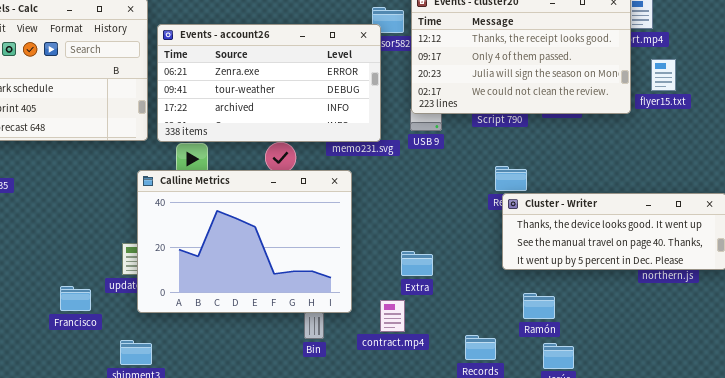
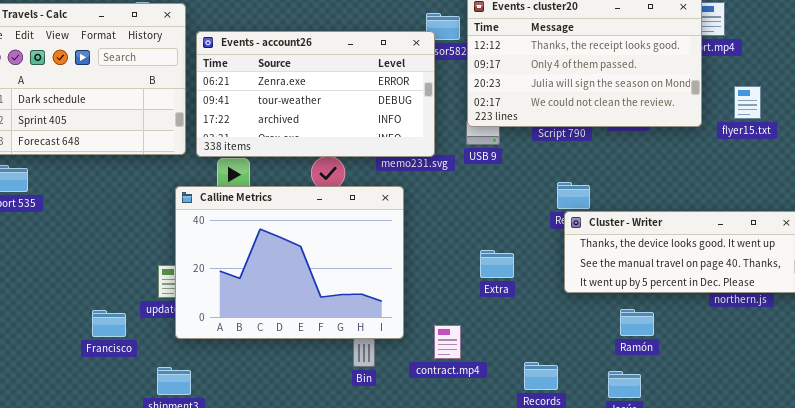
flyer15.txt: [651,59,676,91] -> [734,86,761,119], moved
Extra: [401,251,433,276] -> [480,250,514,278], moved
Ramón: [523,293,555,319] -> [620,309,654,336], moved

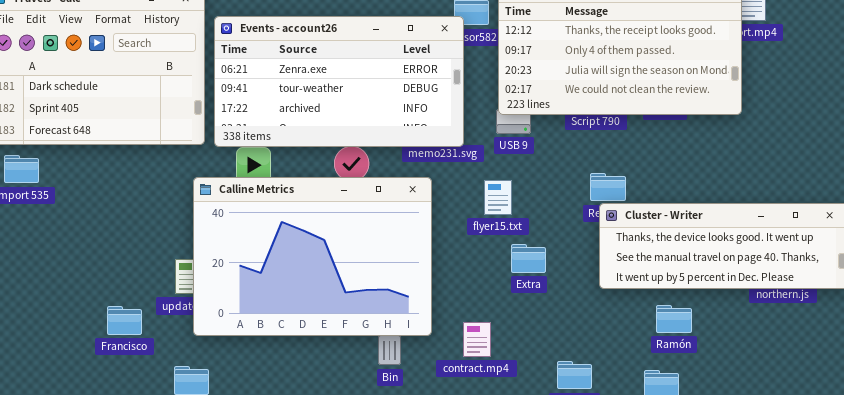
flyer15.txt: [734,86,761,119] -> [484,180,512,215], moved

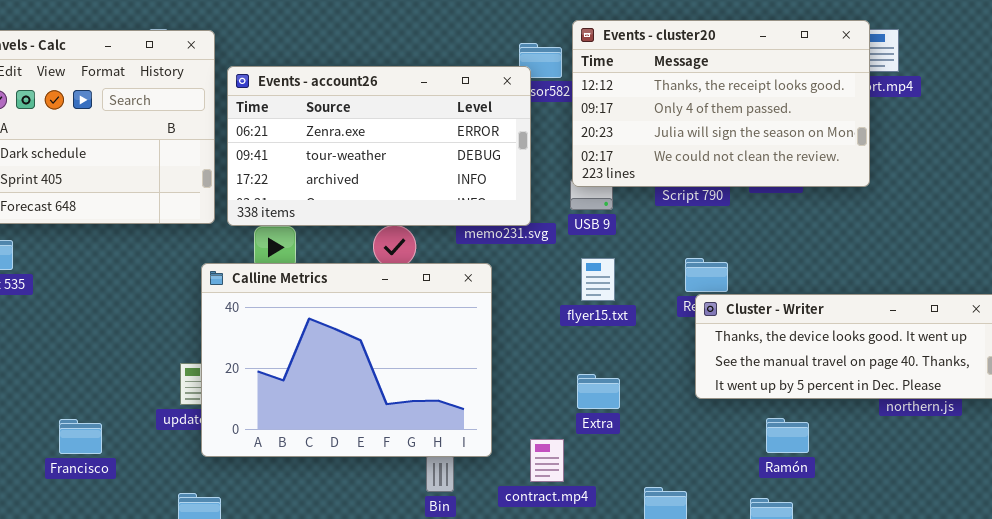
flyer15.txt: [484,180,512,215] -> [581,258,615,301], moved
Extra: [511,244,546,273] -> [577,374,620,409], moved
Francisco: [107,306,142,335] -> [59,419,102,454], moved

